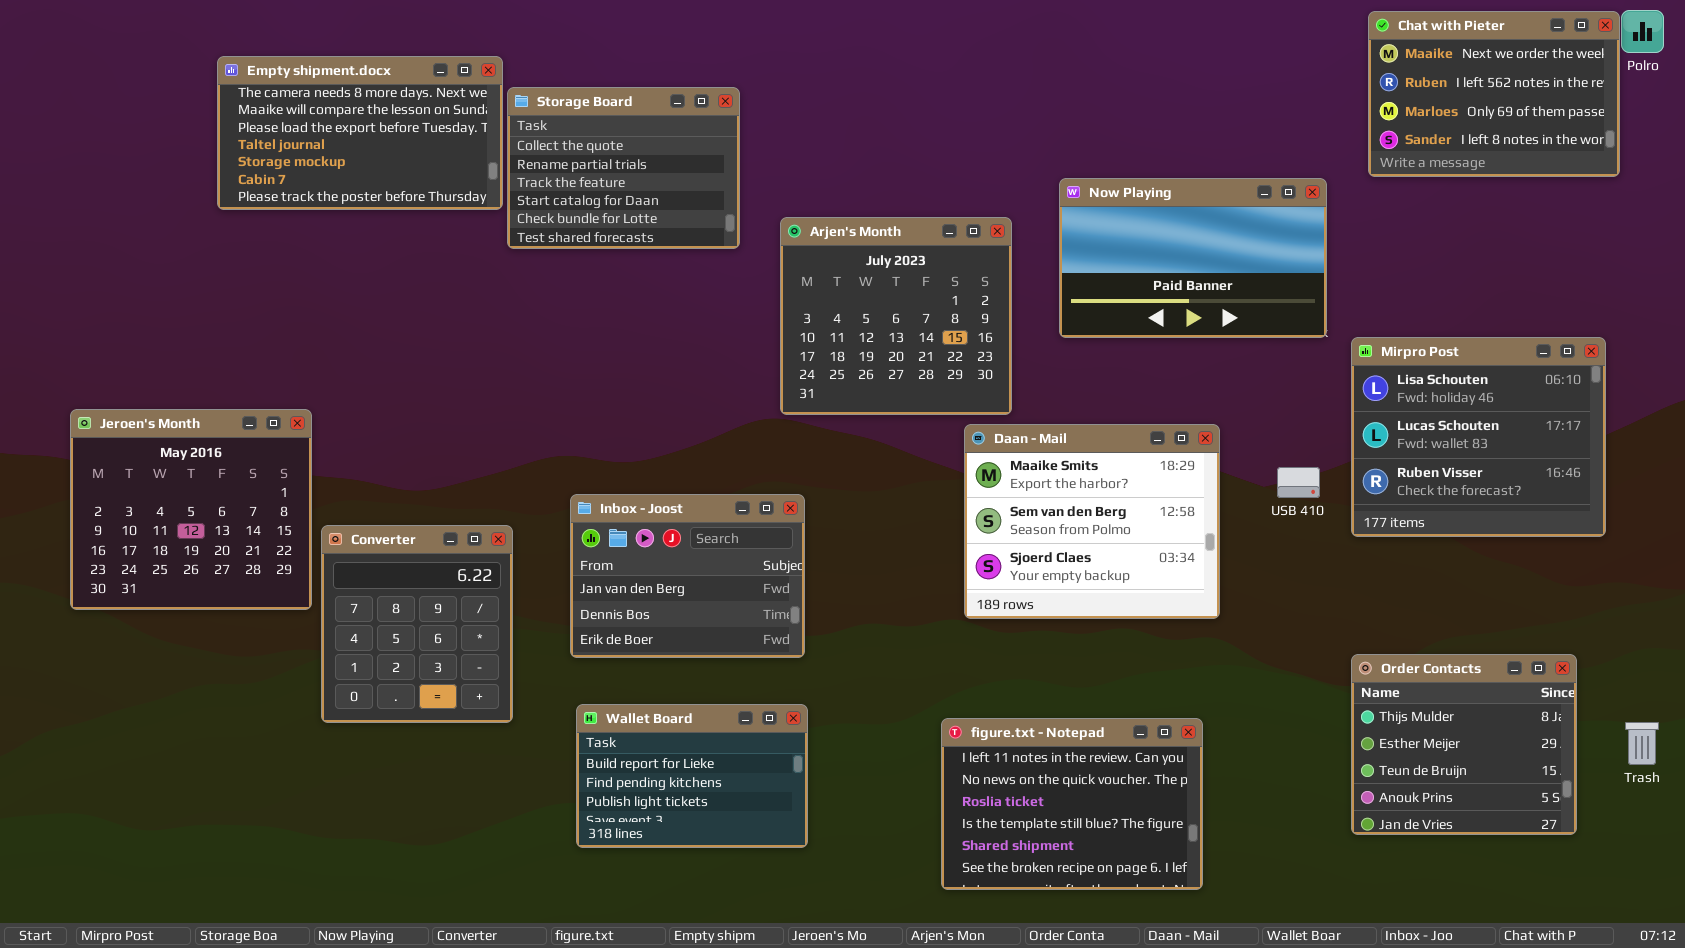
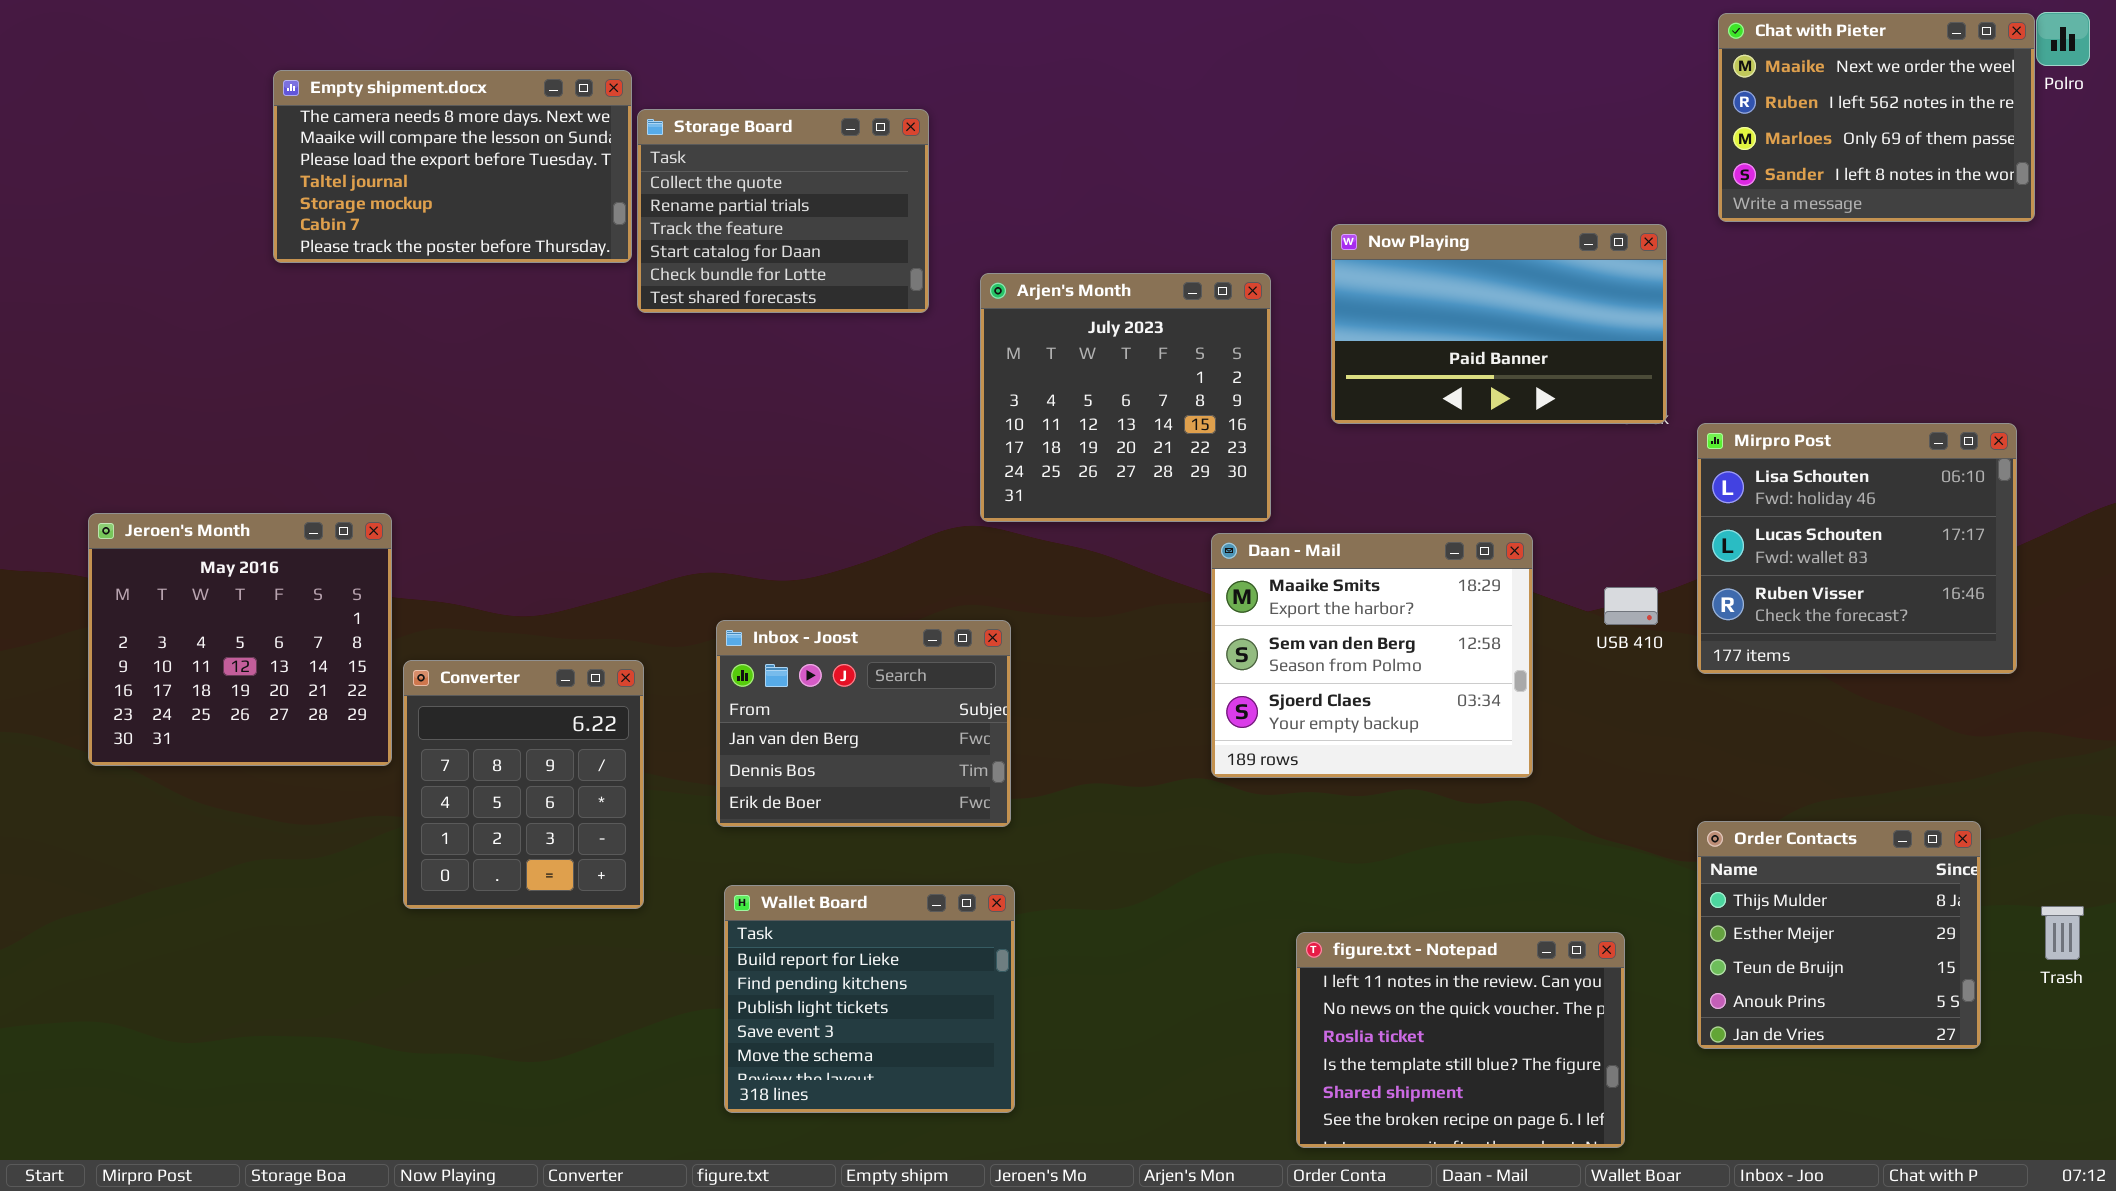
Wallet Board: [576,704,808,848] -> [724,885,1015,1113], resized
figure.txt - Notepad: [941,718,1203,890] -> [1296,932,1625,1148], moved

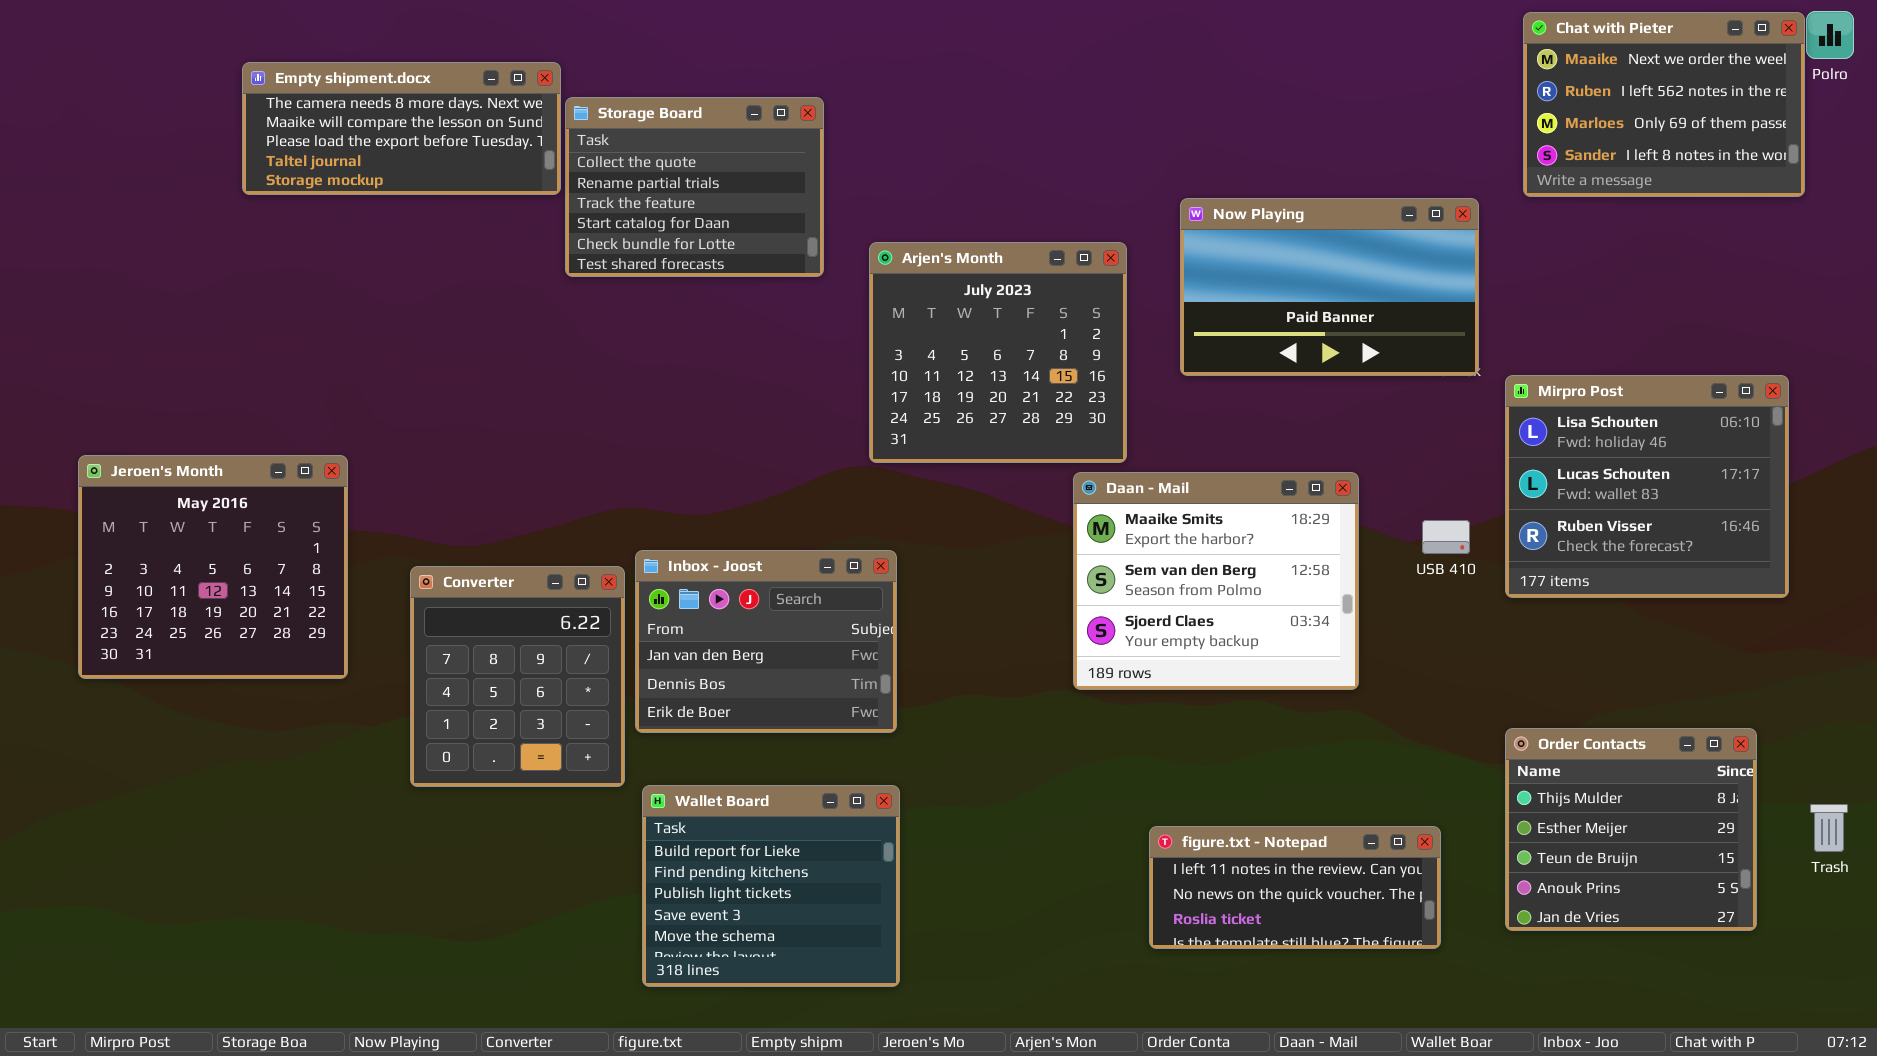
Empty shipment.docx: [273,70,632,263] -> [242,62,561,195], resized
Converter: [403,660,644,909] -> [410,566,625,787], moved
figure.txt - Notepad: [1296,932,1625,1148] -> [1149,826,1441,949], resized

